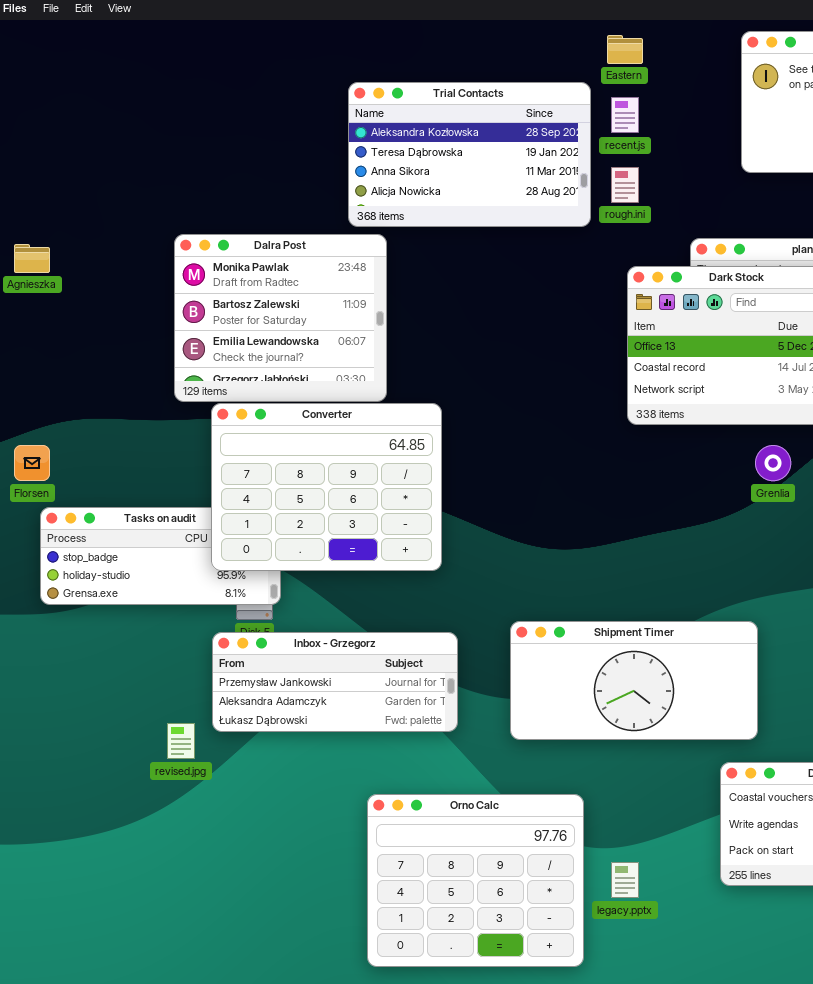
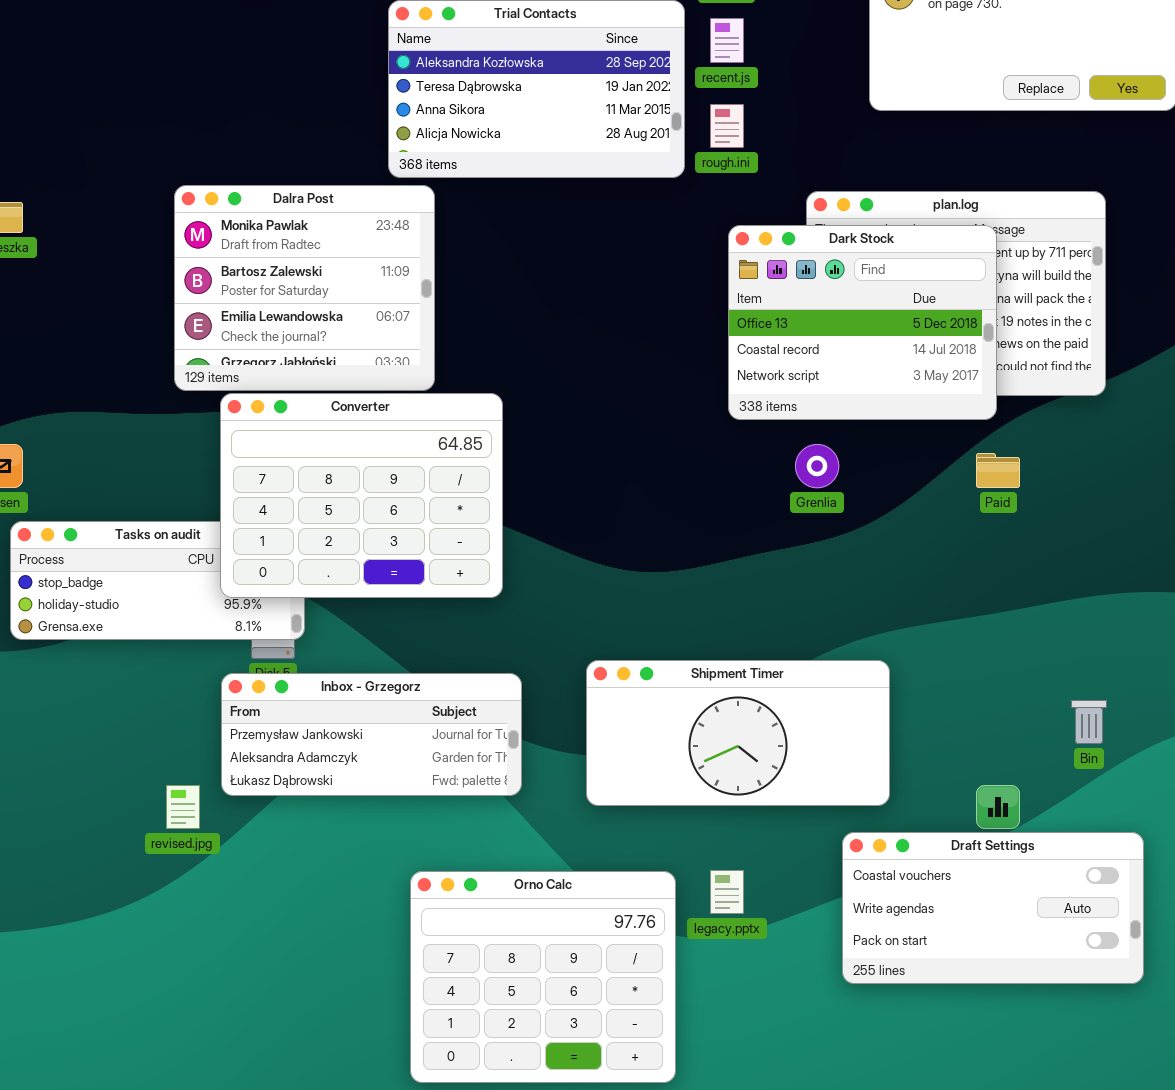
Grenlia: [755,445,791,481] -> [795,444,839,488], moved
legacy.pptx: [611,862,639,898] -> [710,870,744,914], moved

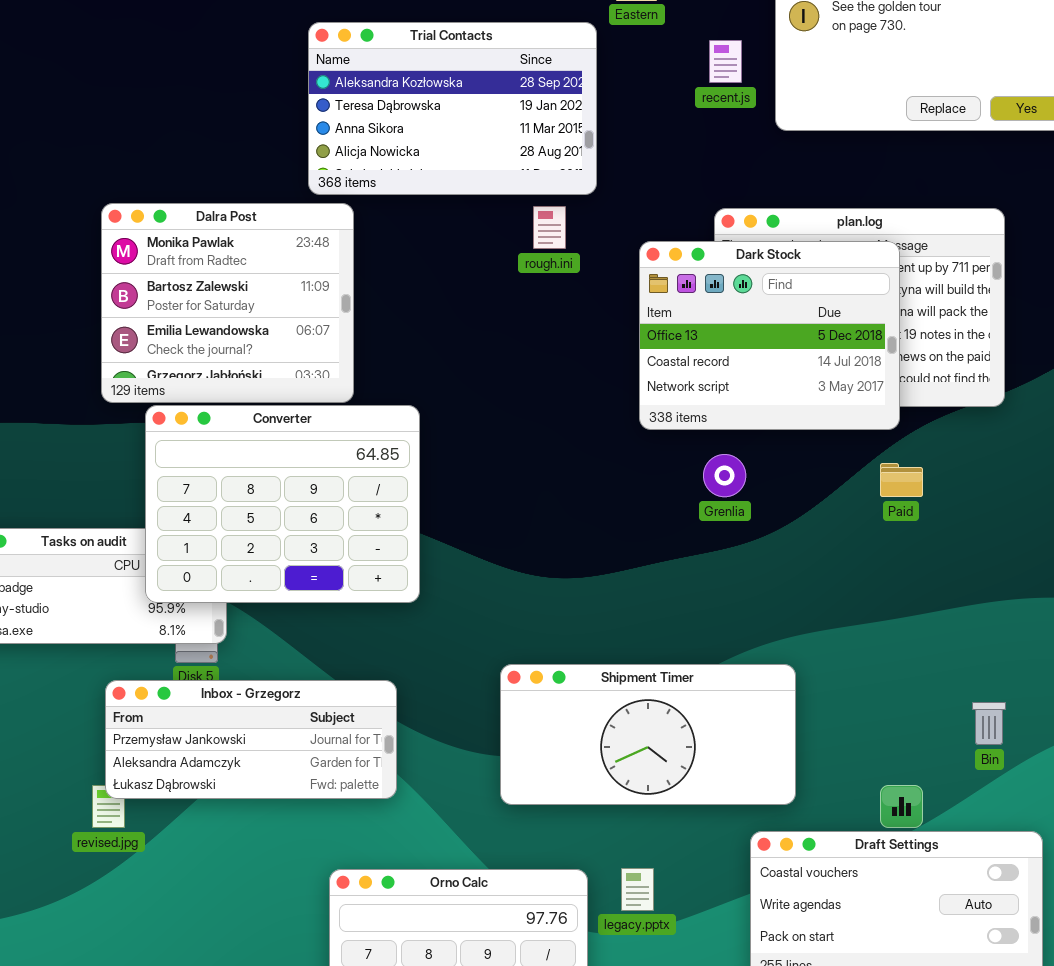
recent.js: [710,18,744,63] -> [709,40,742,83], moved
rough.ini: [710,104,744,148] -> [533,206,566,249], moved
Inbox - Grzegorz: [221,673,522,796] -> [105,680,397,799], moved

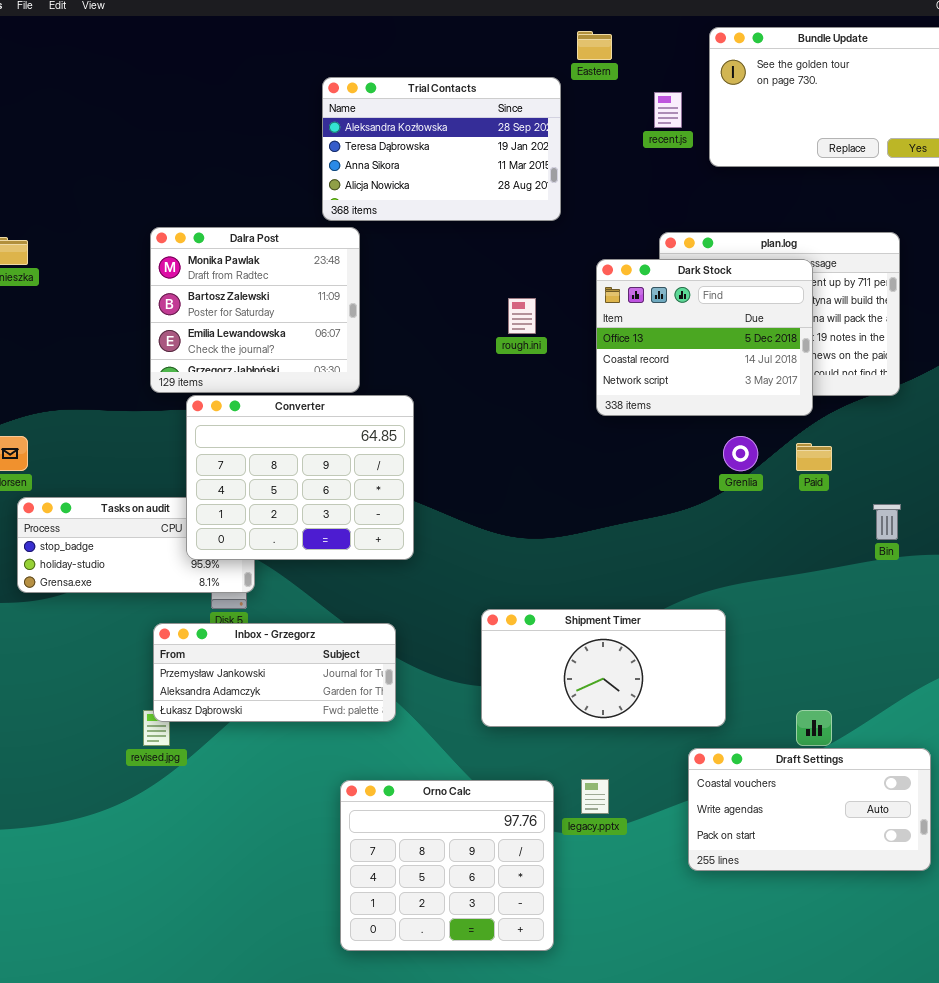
rough.ini: [533,206,566,249] -> [508,298,536,334], moved
Grenlia: [703,454,746,497] -> [723,436,758,471], moved
Bin: [972,702,1006,745] -> [873,504,901,540], moved

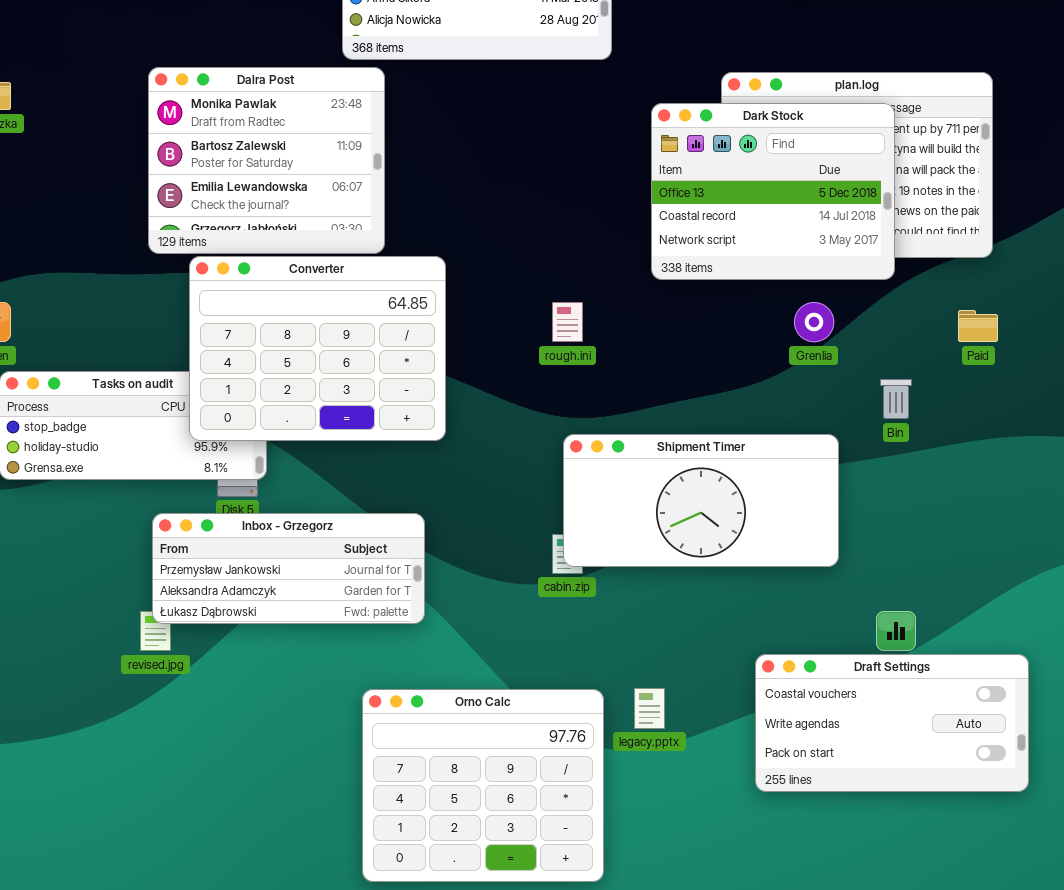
rough.ini: [508,298,536,334] -> [552,302,583,342], moved
Paid: [796,443,832,471] -> [958,310,998,342], moved
Bin: [873,504,901,540] -> [880,379,912,419], moved
Shipment Timer: [481,609,726,727] -> [563,434,839,567], moved

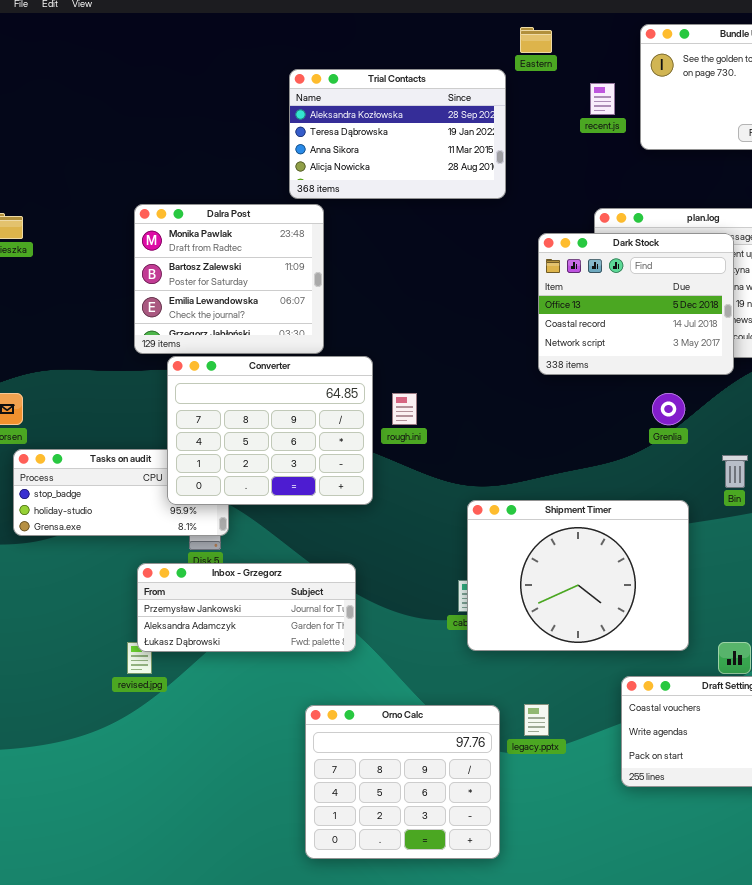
rough.ini: [552,302,583,342] -> [392,393,417,425], moved
Shipment Timer: [563,434,839,567] -> [467,500,689,651], resized

